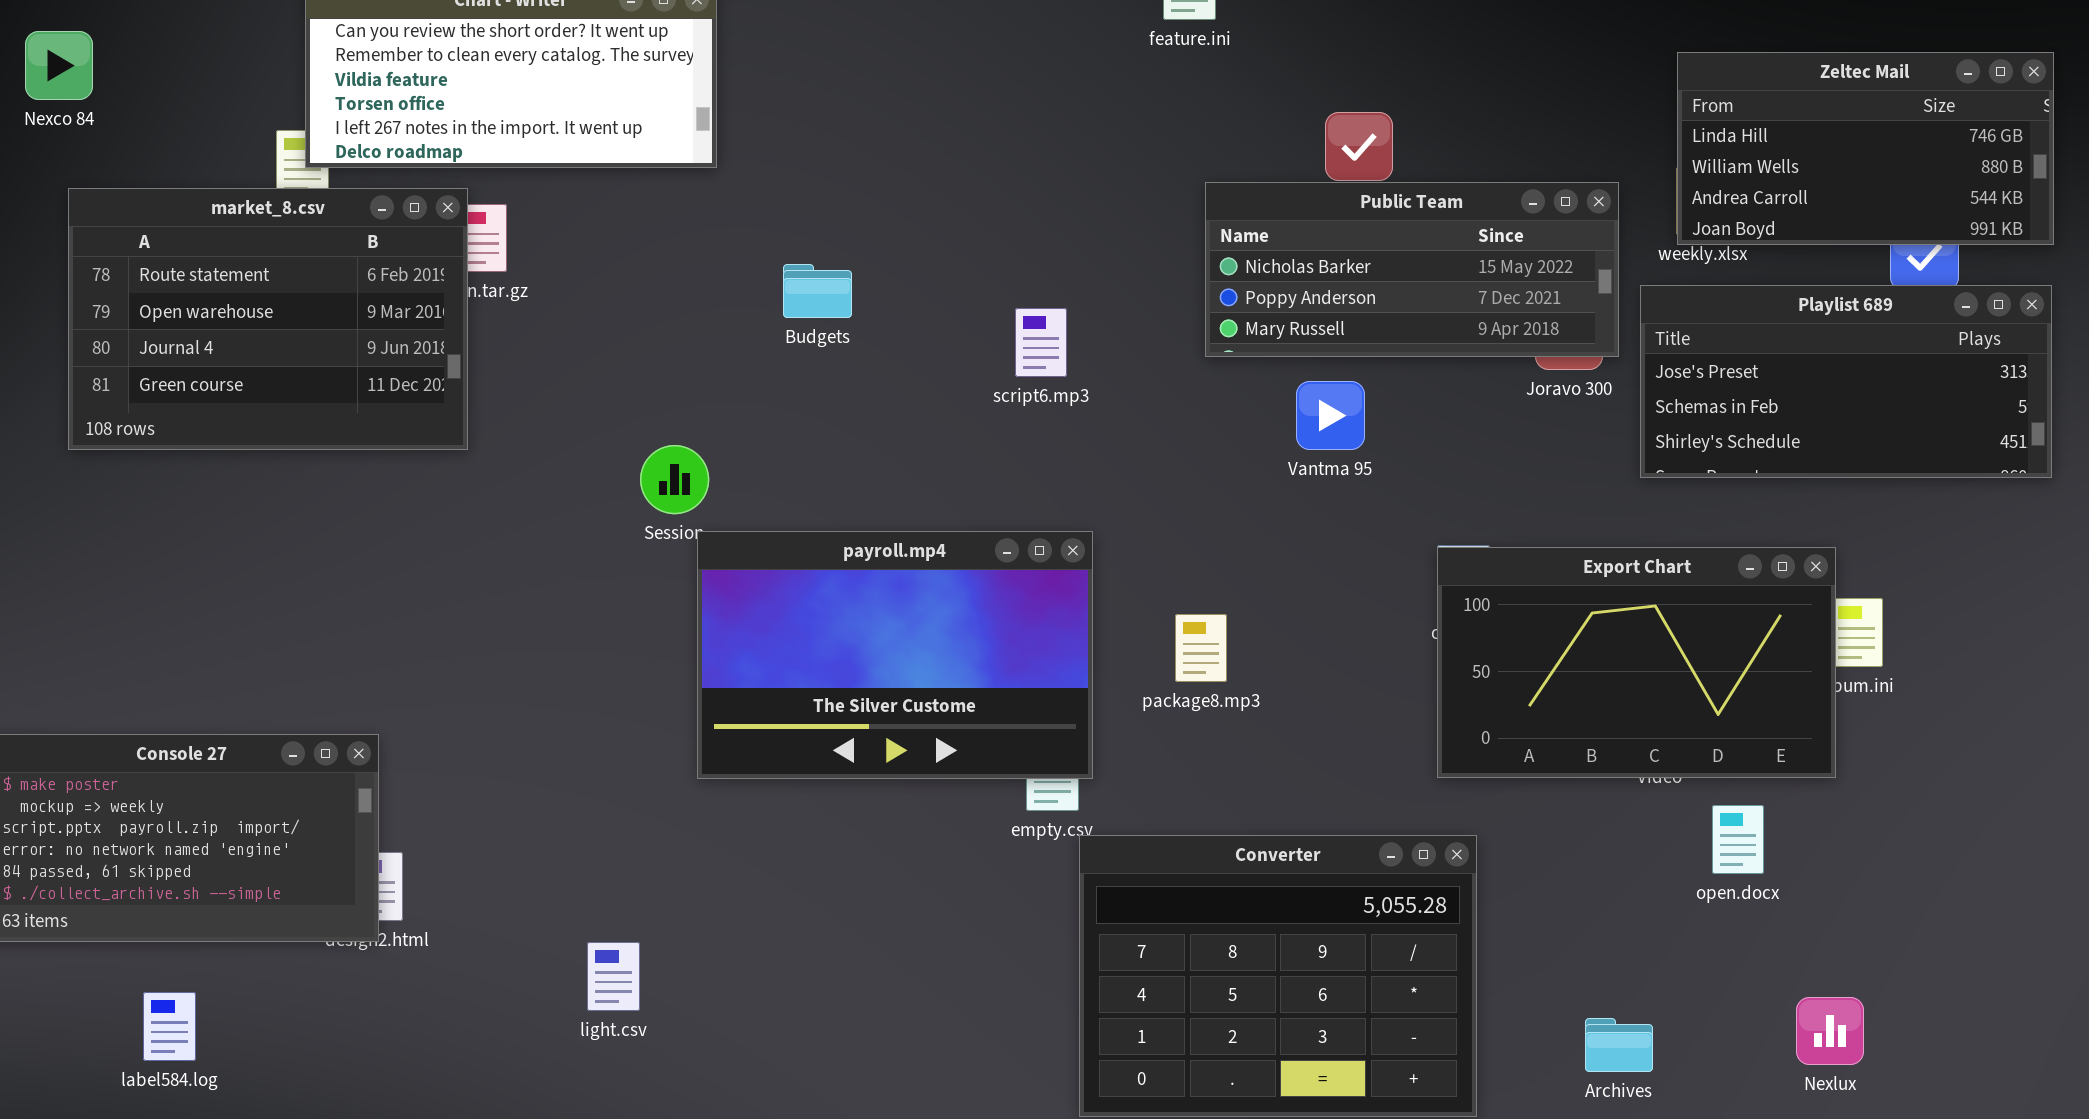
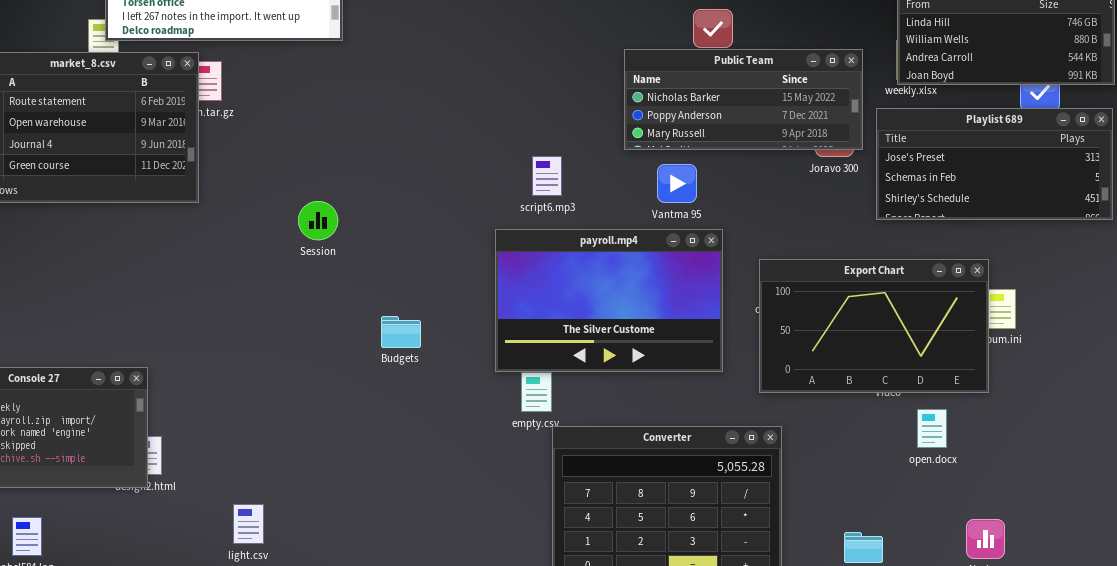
Budgets: [783,264,852,318] -> [381,316,421,348], moved
script6.mp3: [1015,308,1067,377] -> [532,156,562,196], moved
Vantma 95: [1296,381,1365,450] -> [657,164,697,203], moved
payroll.mp4: [697,531,1093,779] -> [495,229,723,372], moved
light.csv: [587,942,640,1011] -> [233,504,264,544], moved

